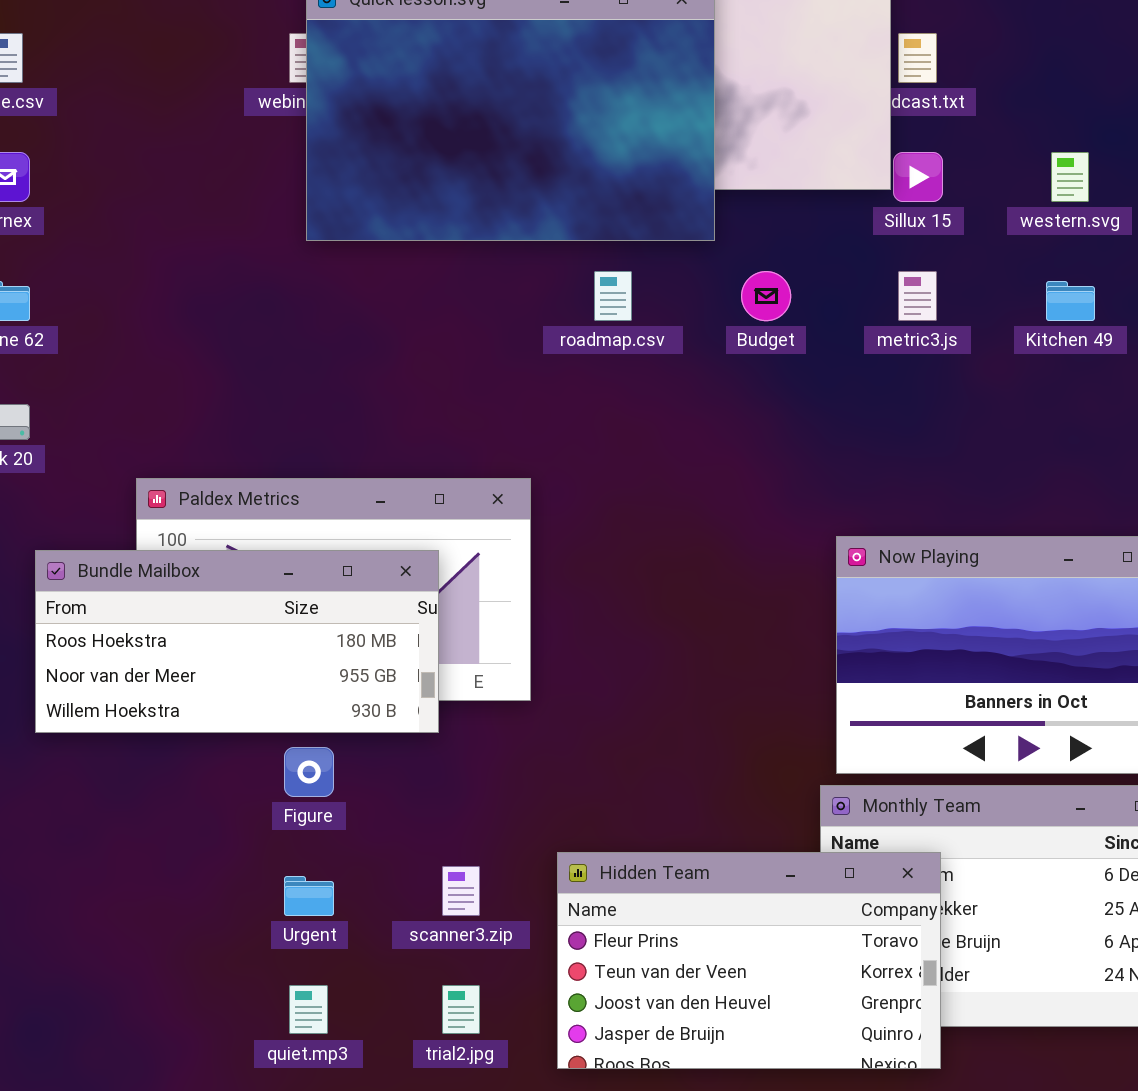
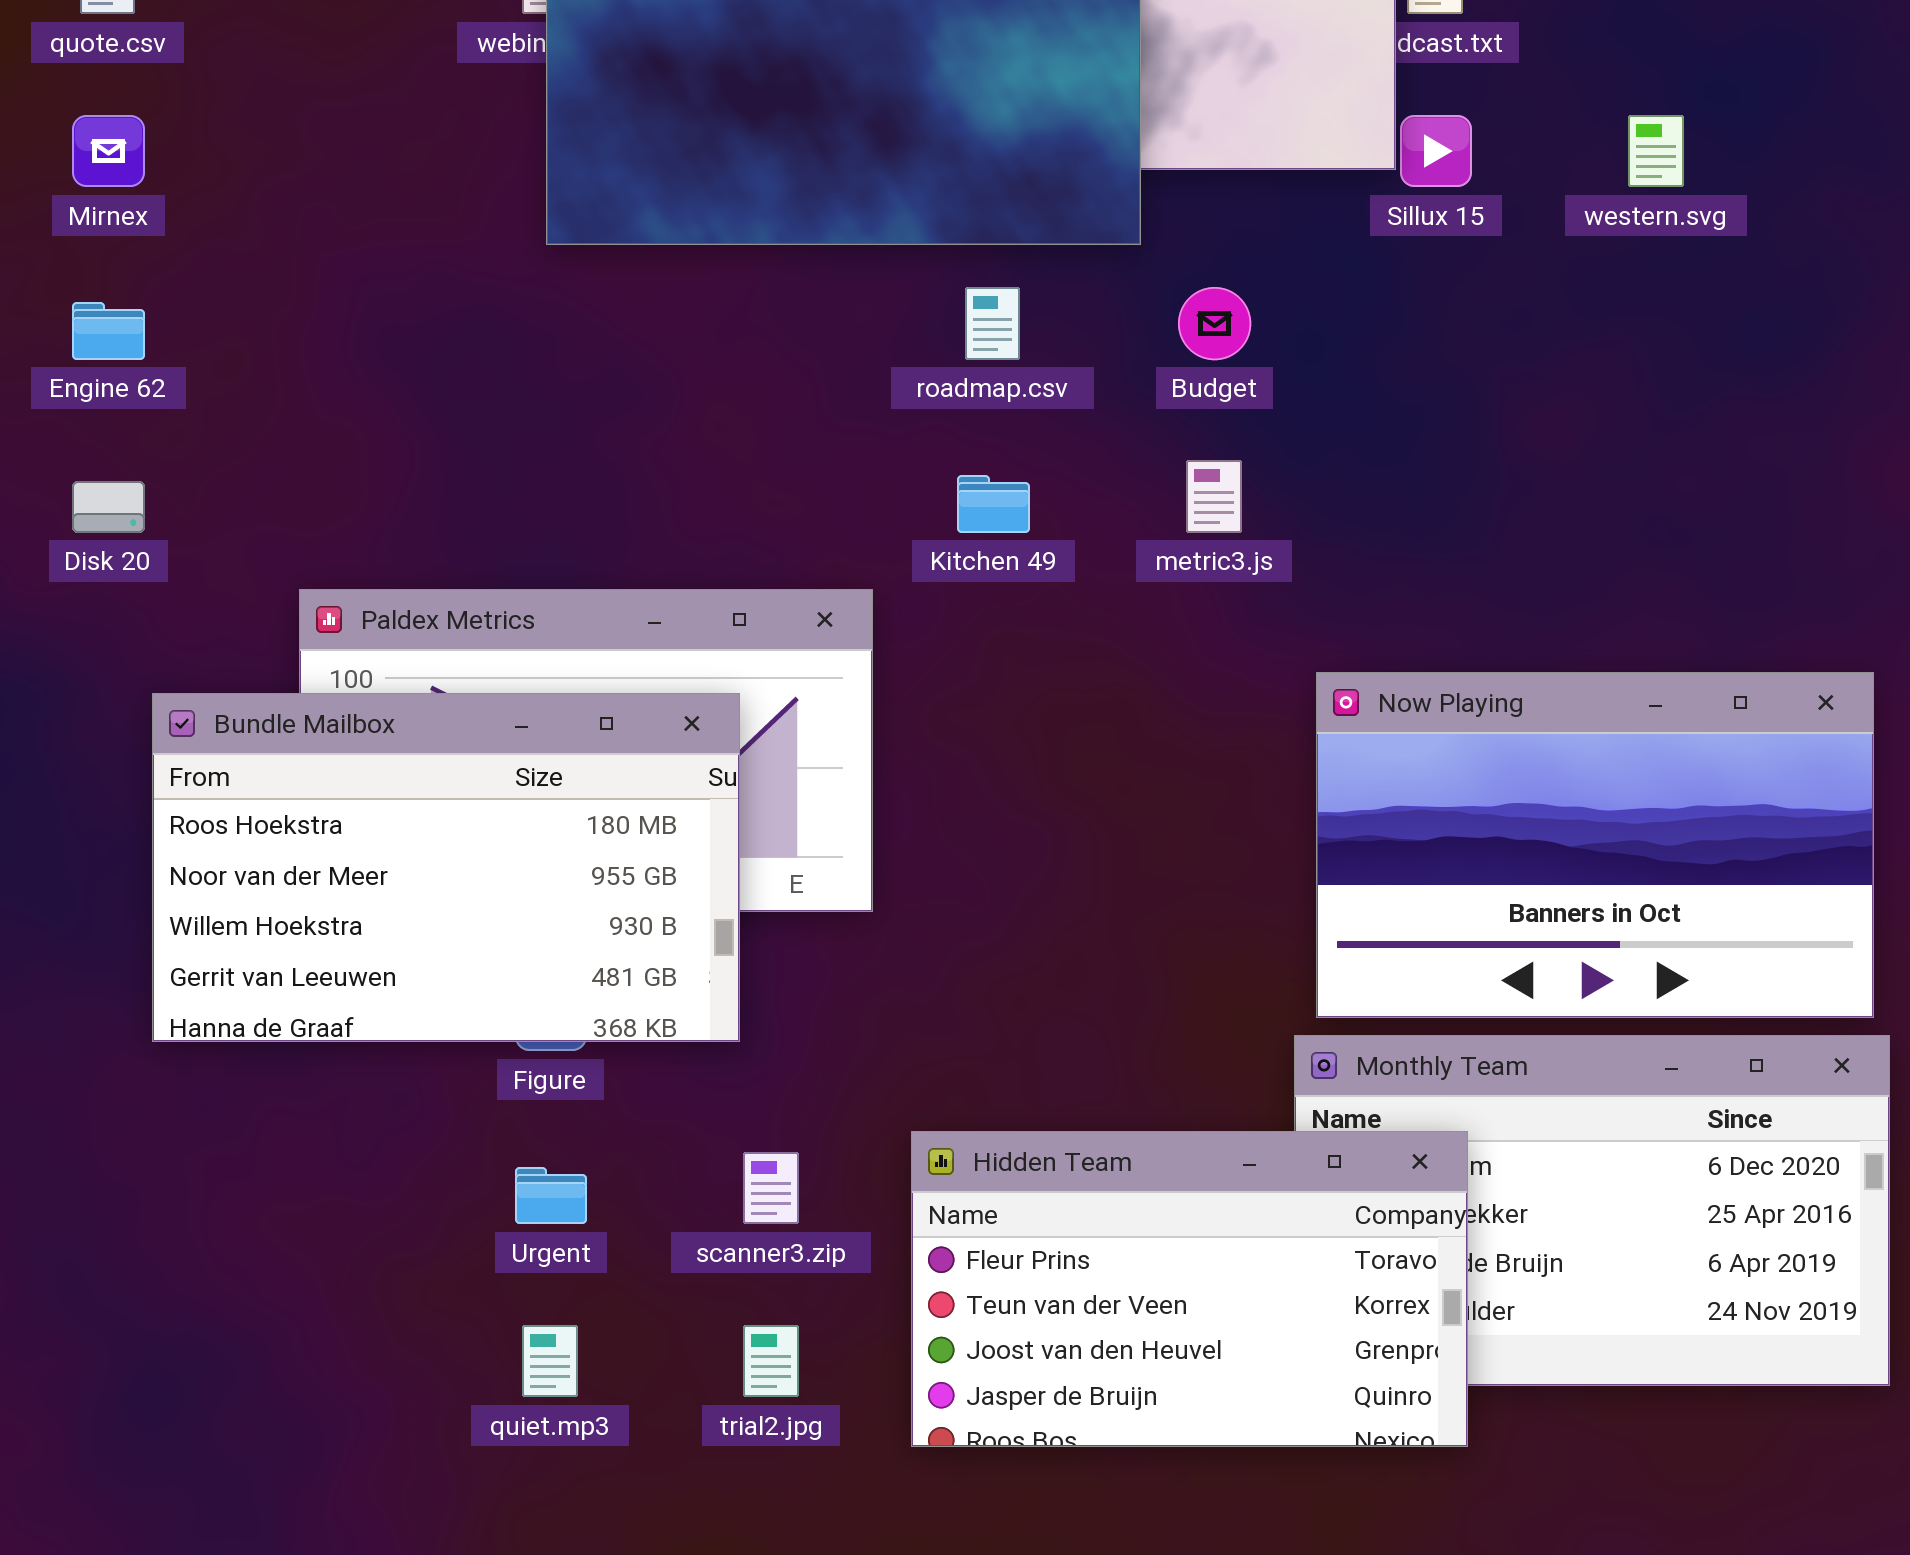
metric3.js: [898,271,937,321] -> [1186,460,1242,533], moved
Kitchen 49: [1046,281,1095,321] -> [957,475,1030,533], moved
Bundle Mailbox: [35,550,439,733] -> [152,693,740,1042], resized

